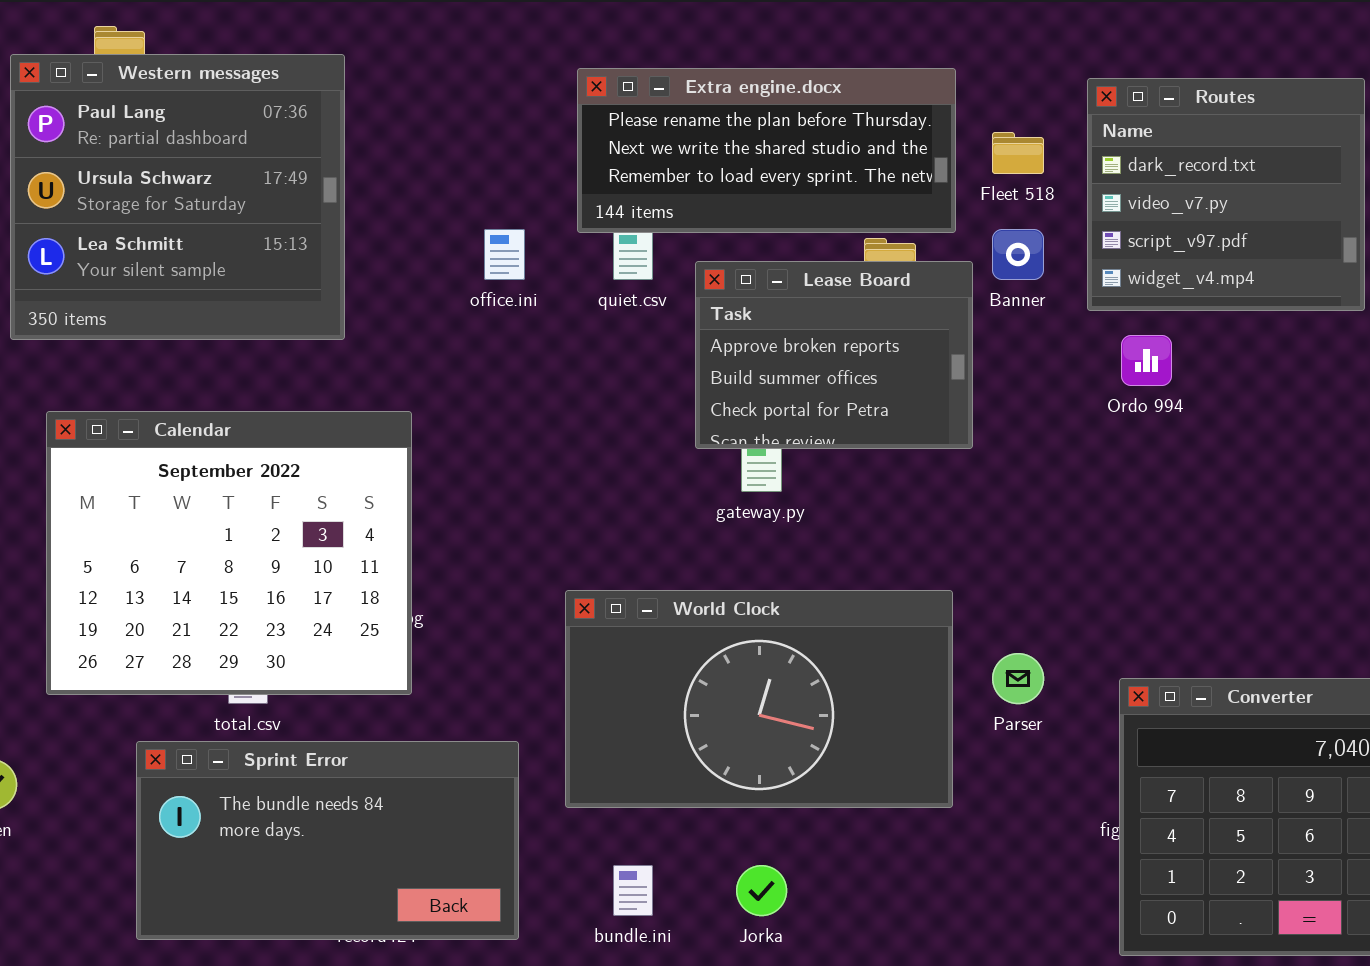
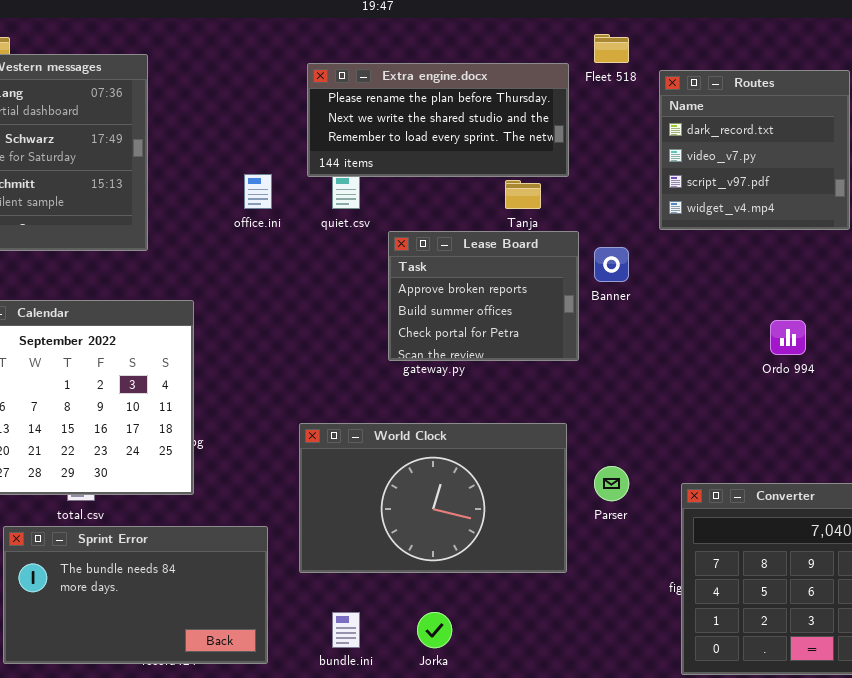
Fleet 518: [992,132,1044,174] -> [594,34,629,63], moved
Banner: [992,229,1044,280] -> [594,247,629,282], moved
Lease Board: [695,261,973,449] -> [388,231,579,361], moved
Ordo 994: [1121,335,1172,386] -> [770,320,806,355], moved

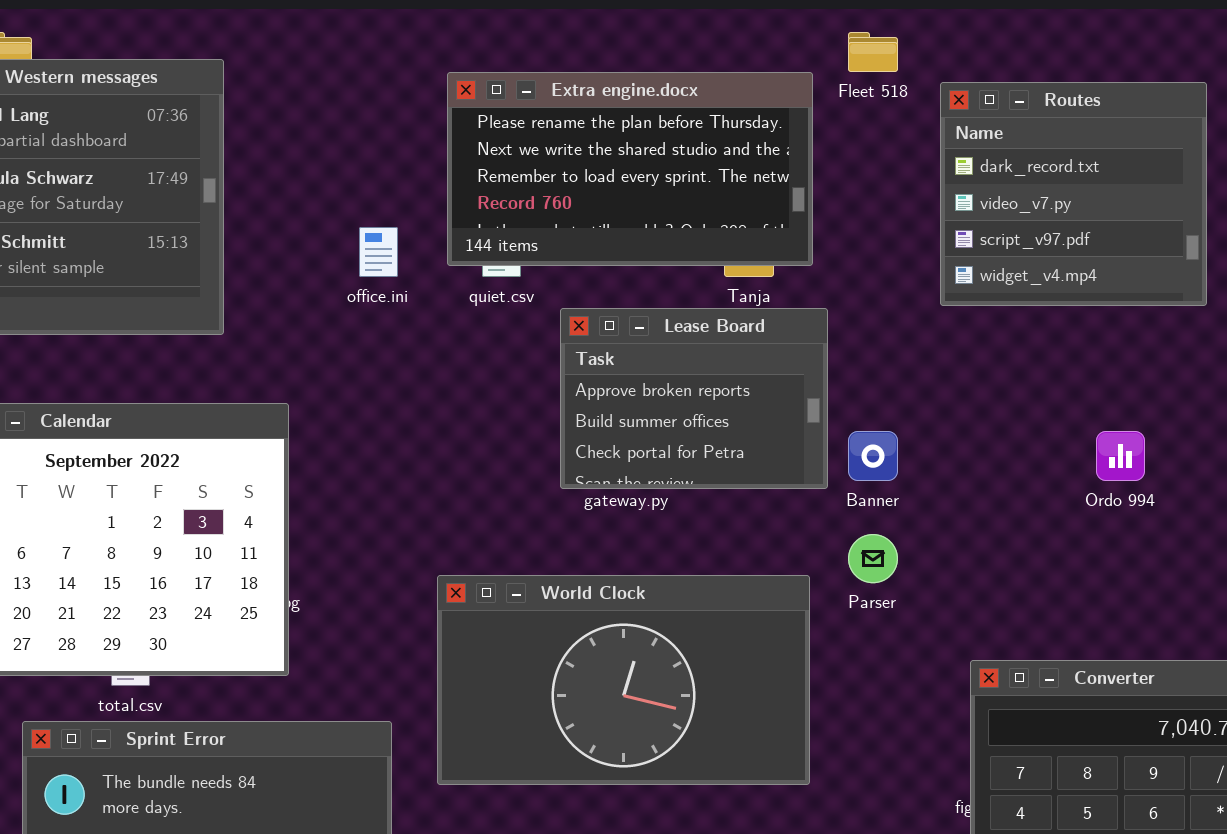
Extra engine.docx: [307,63,569,177] -> [447,72,813,266], resized
Banner: [594,247,629,282] -> [848,431,898,481], moved
Parser: [594,466,629,501] -> [848,534,898,583], moved

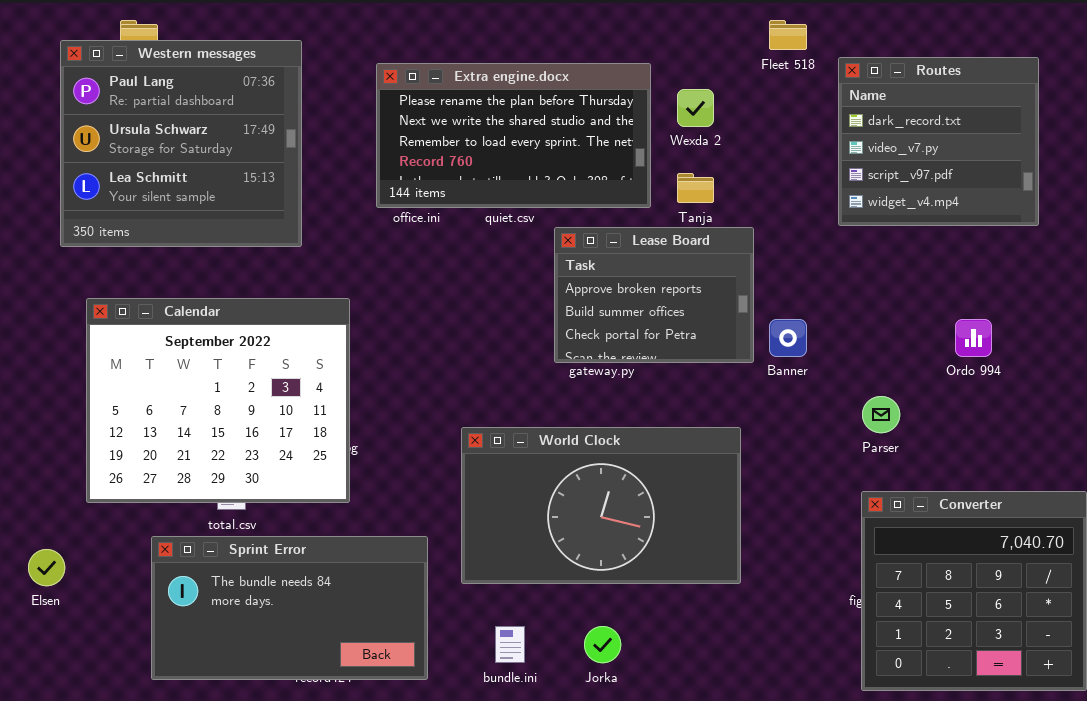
Extra engine.docx: [447,72,813,266] -> [376,63,651,208], moved
Parser: [848,534,898,583] -> [862,396,900,433], moved

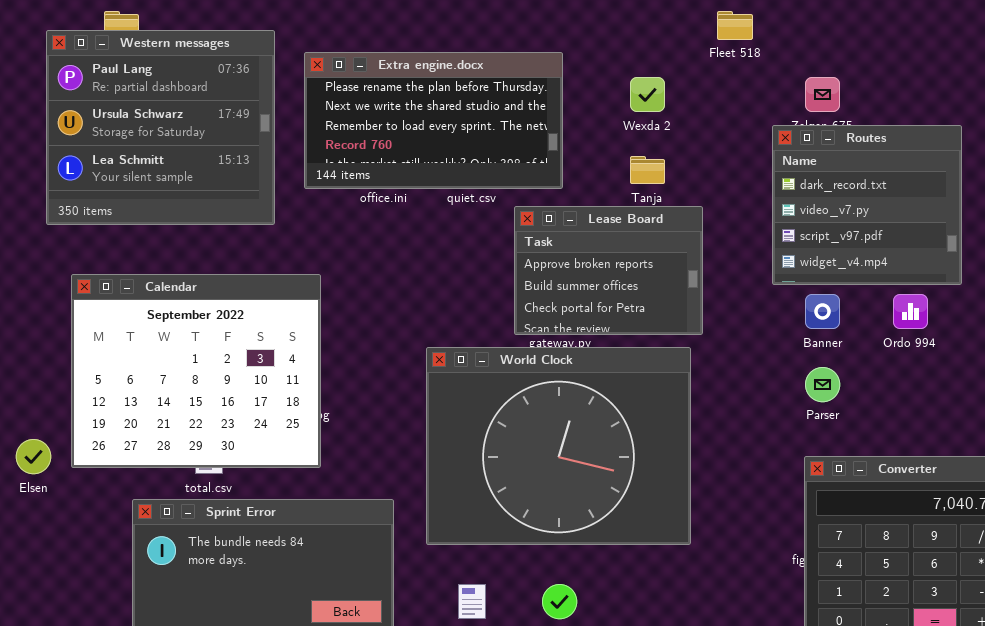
Routes: [838,57,1039,226] -> [772,125,962,285], moved
Extra engine.docx: [376,63,651,208] -> [304,52,563,189], moved
Banner: [769,319,807,357] -> [805,294,840,329], moved
World Clock: [461,427,741,584] -> [426,347,691,545], resized
Elsen: [28,549,65,586] -> [16,439,51,474], moved

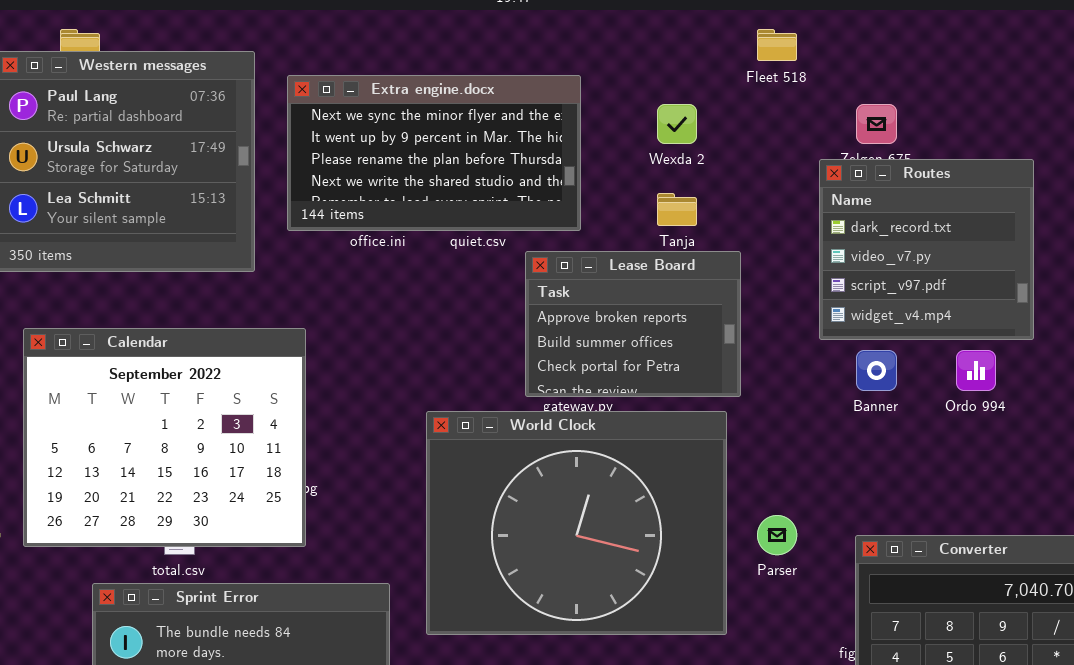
Extra engine.docx: [304,52,563,189] -> [287,75,581,231], scrolled up 2 rows
Parser: [805,367,840,402] -> [757,515,797,555], moved

